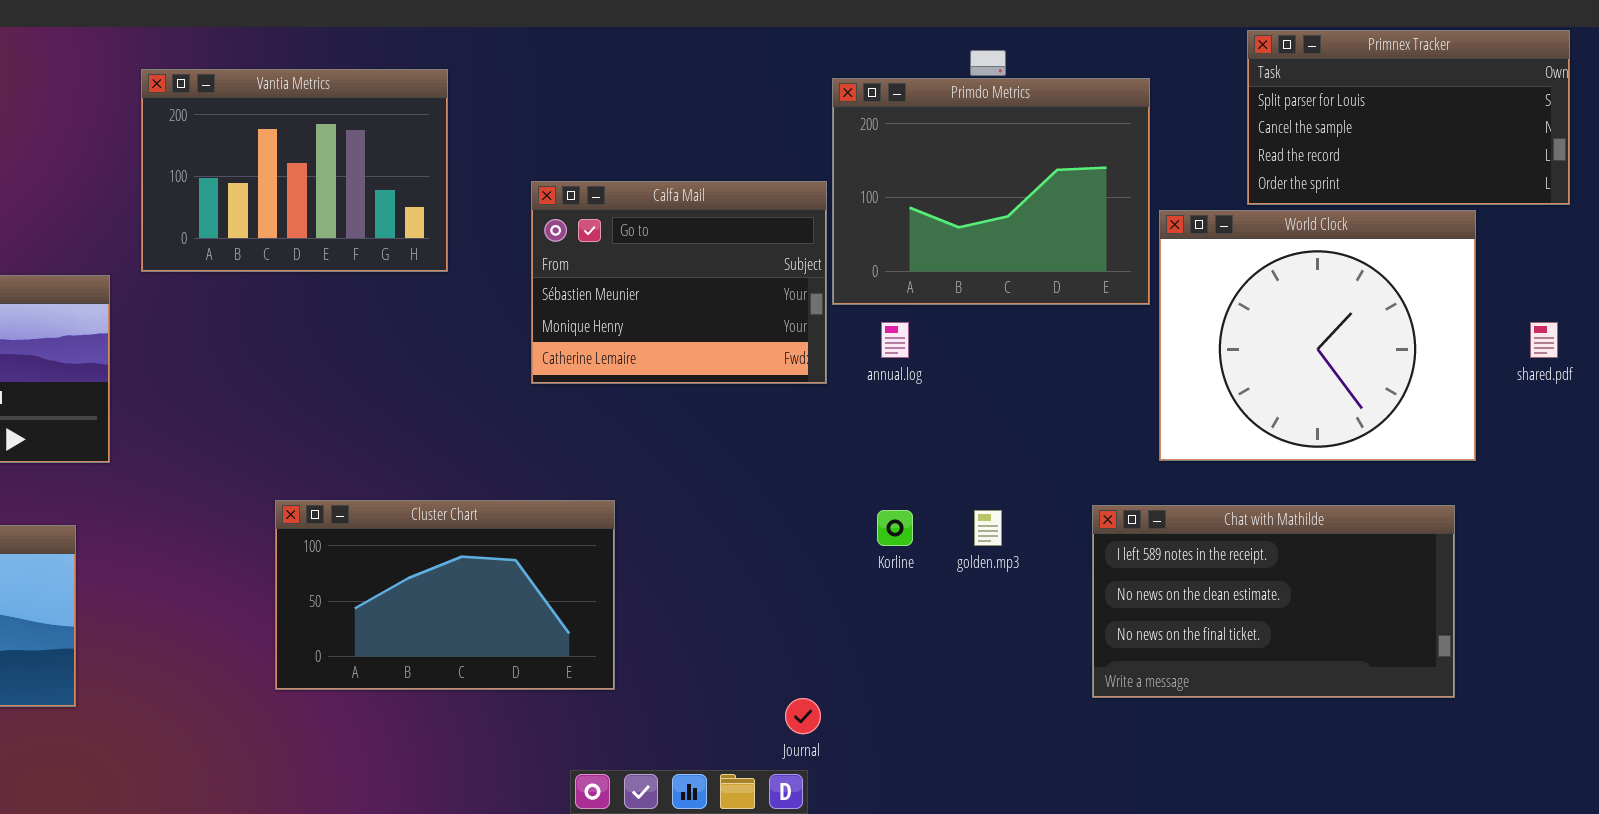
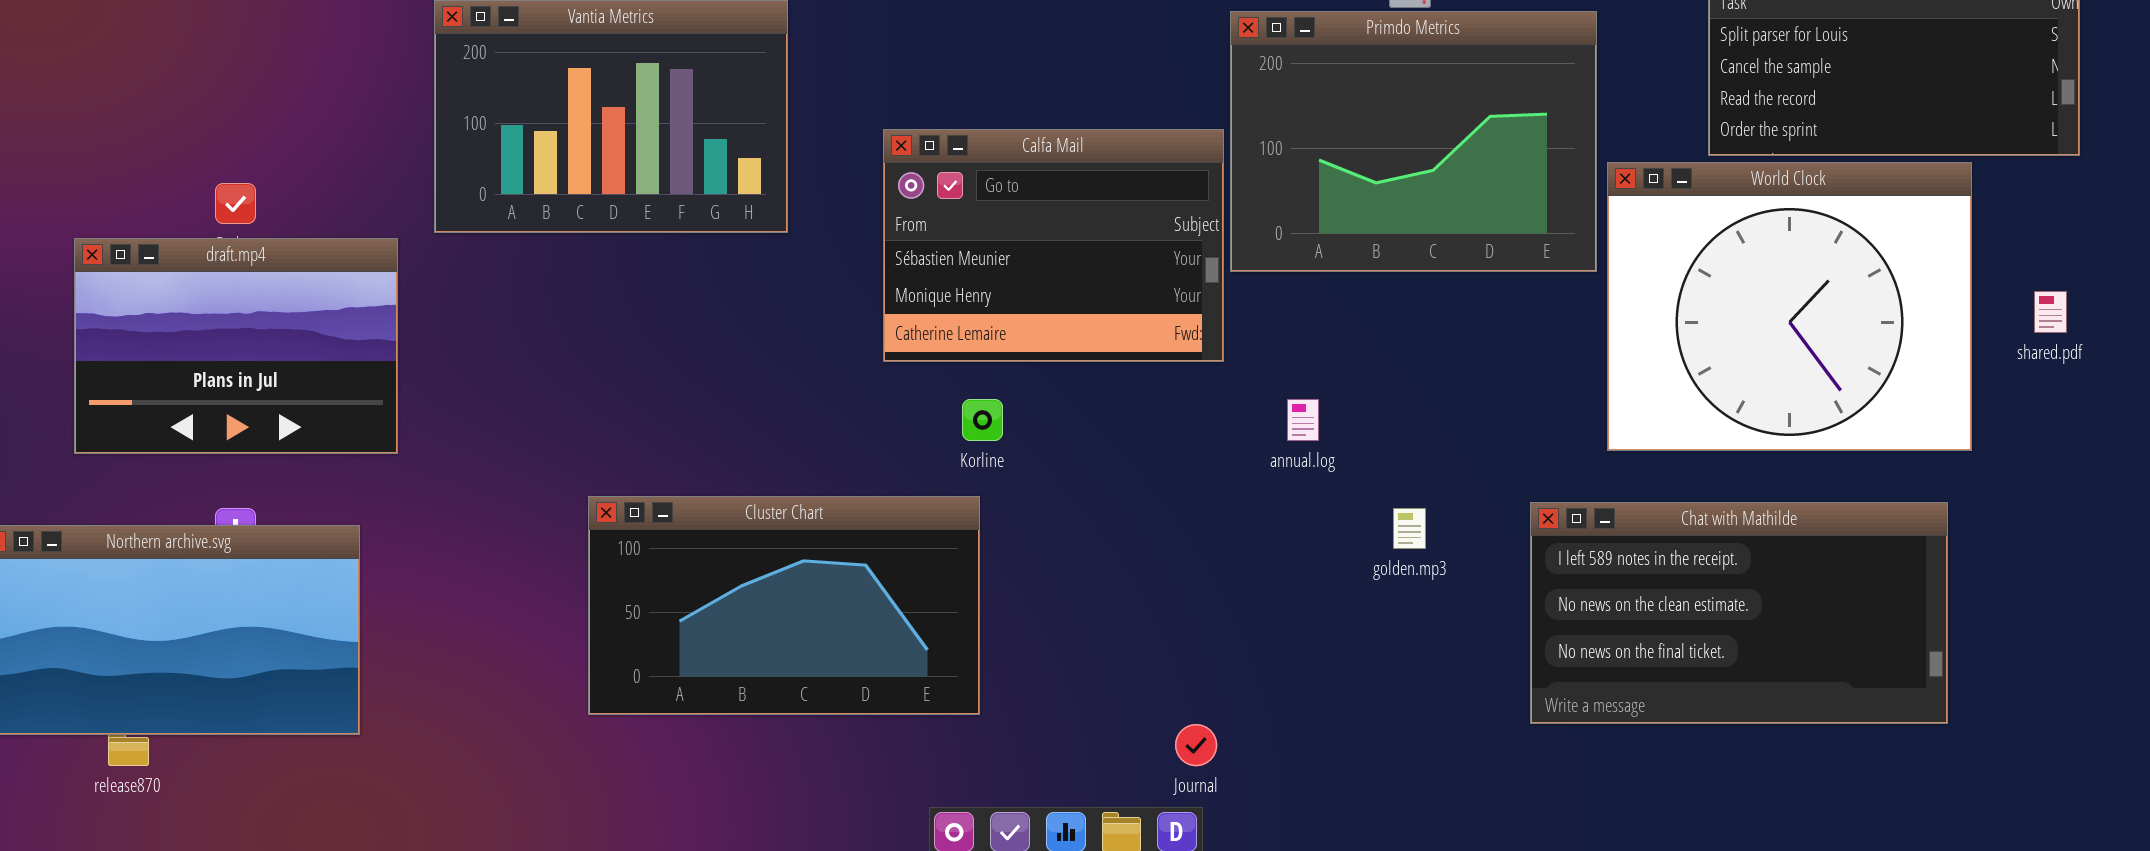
annual.log: [881,322,909,358] -> [1287,399,1319,441], moved
Korline: [877,510,913,546] -> [962,399,1003,441], moved

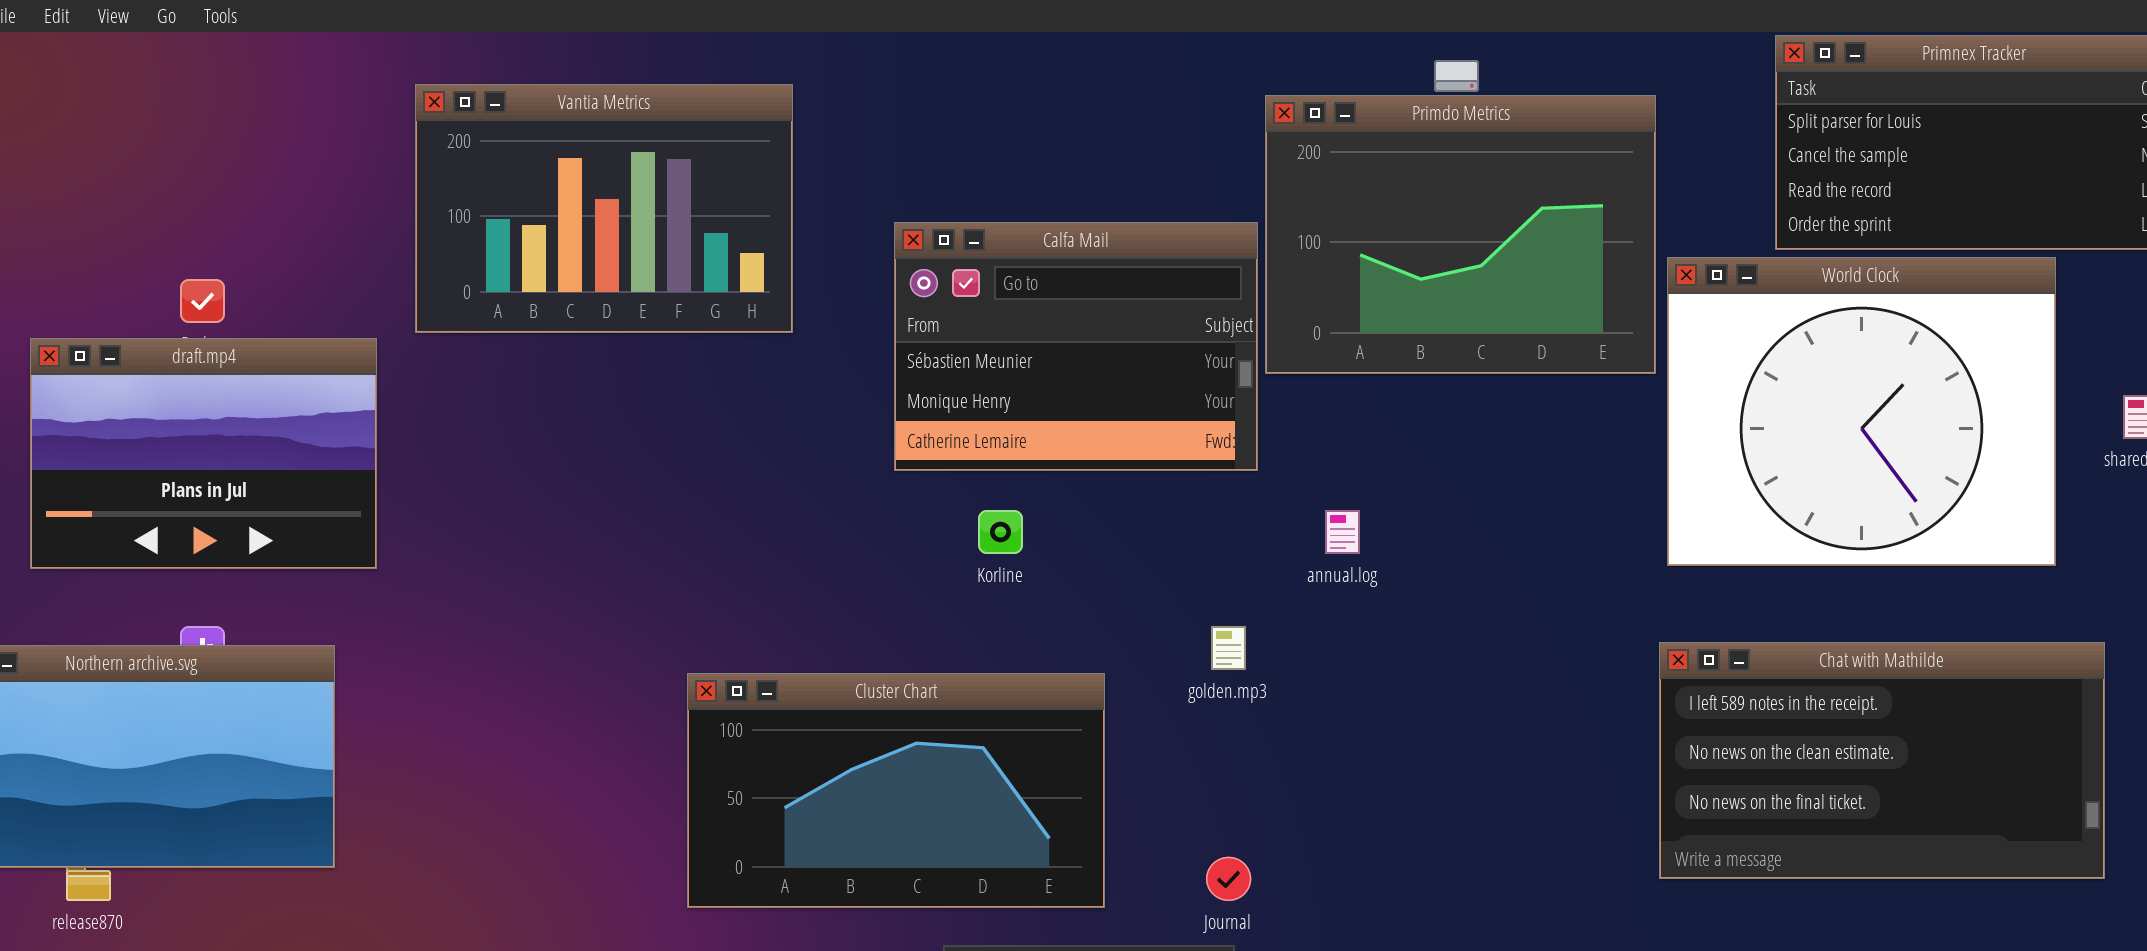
Cluster Chart: [588,496,980,715] -> [687,673,1105,908], moved
Chat with Mathilde: [1530,502,1948,724] -> [1659,642,2105,879], moved
golden.mp3: [1393,508,1426,549] -> [1211,626,1246,670], moved

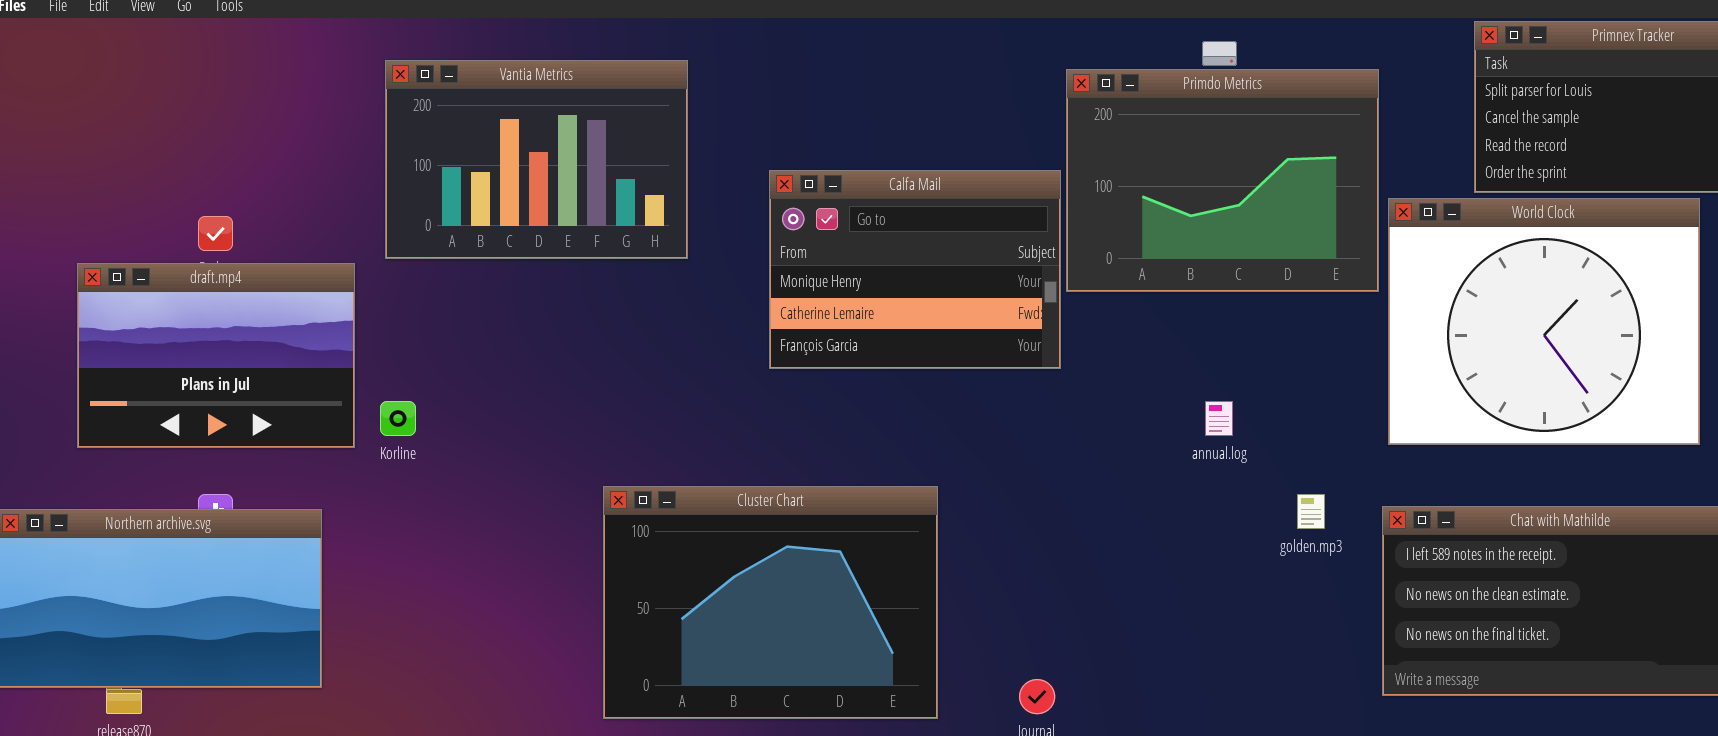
Calfa Mail: [894,222,1258,471] -> [769,170,1061,369], scrolled down 1 row
Korline: [978,510,1023,554] -> [380,401,416,436], moved
annual.log: [1325,510,1360,554] -> [1205,401,1233,436], moved
golden.mp3: [1211,626,1246,670] -> [1297,494,1325,529], moved
Cluster Chart: [687,673,1105,908] -> [603,486,938,719], resized

